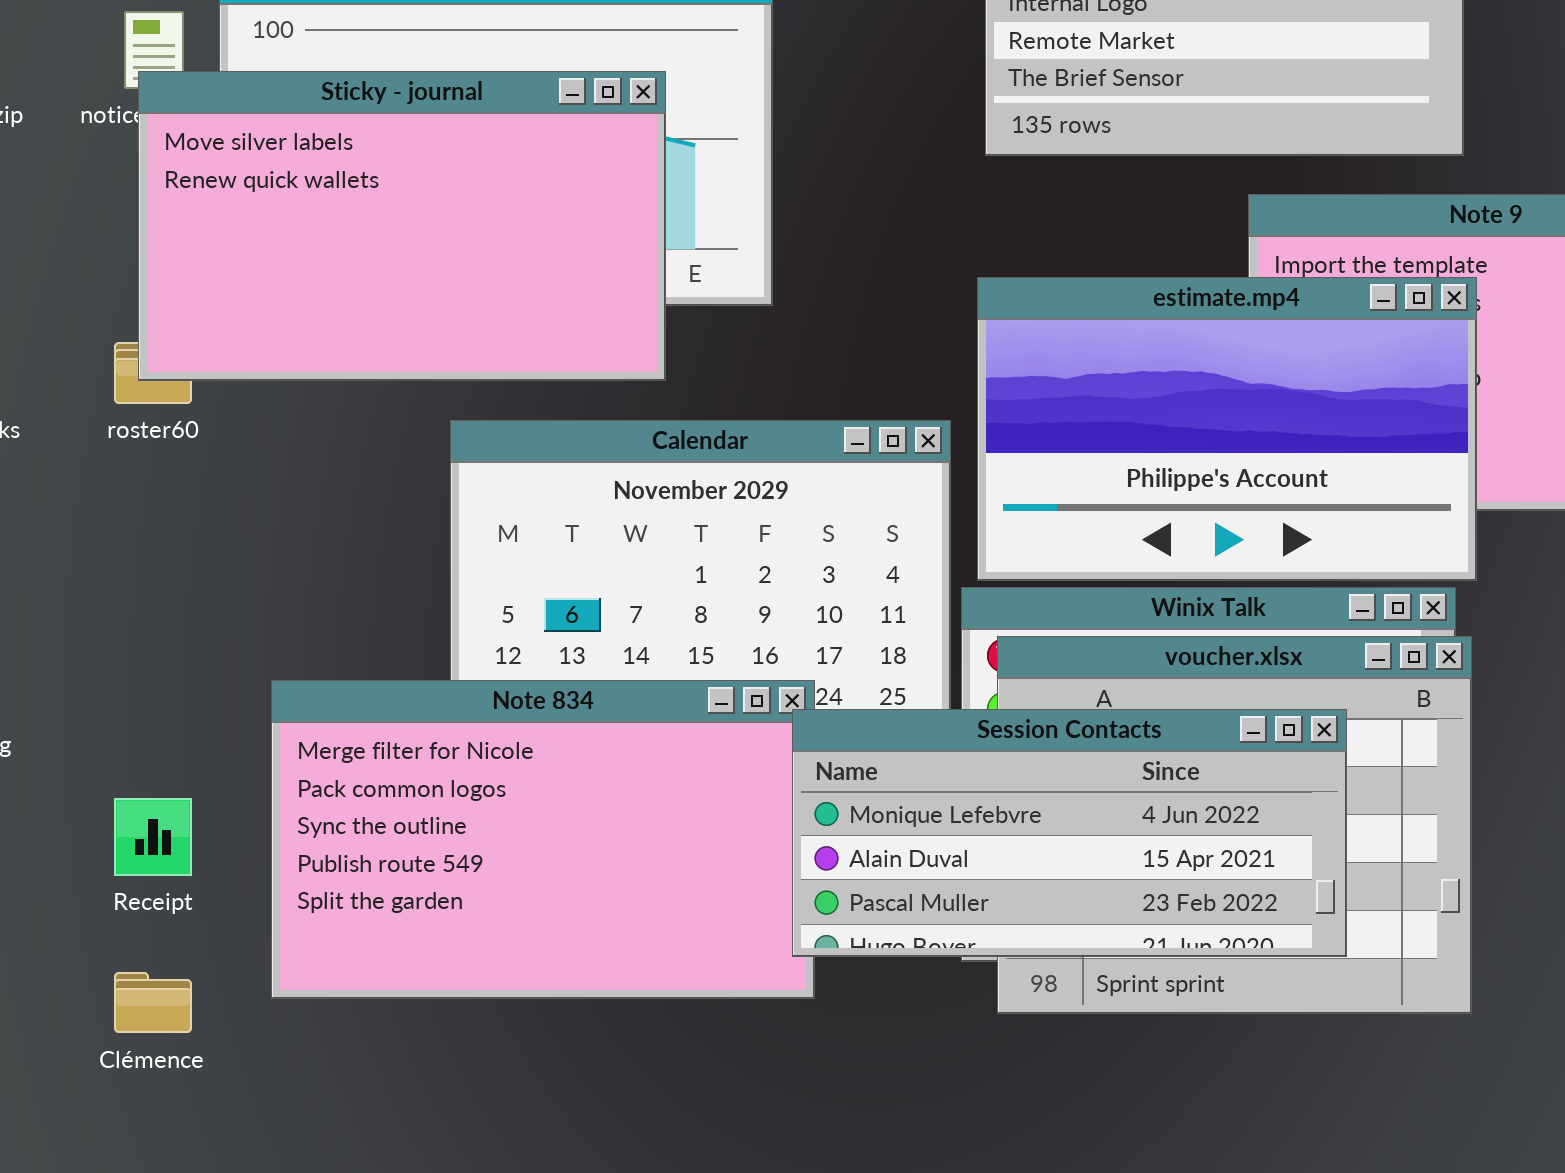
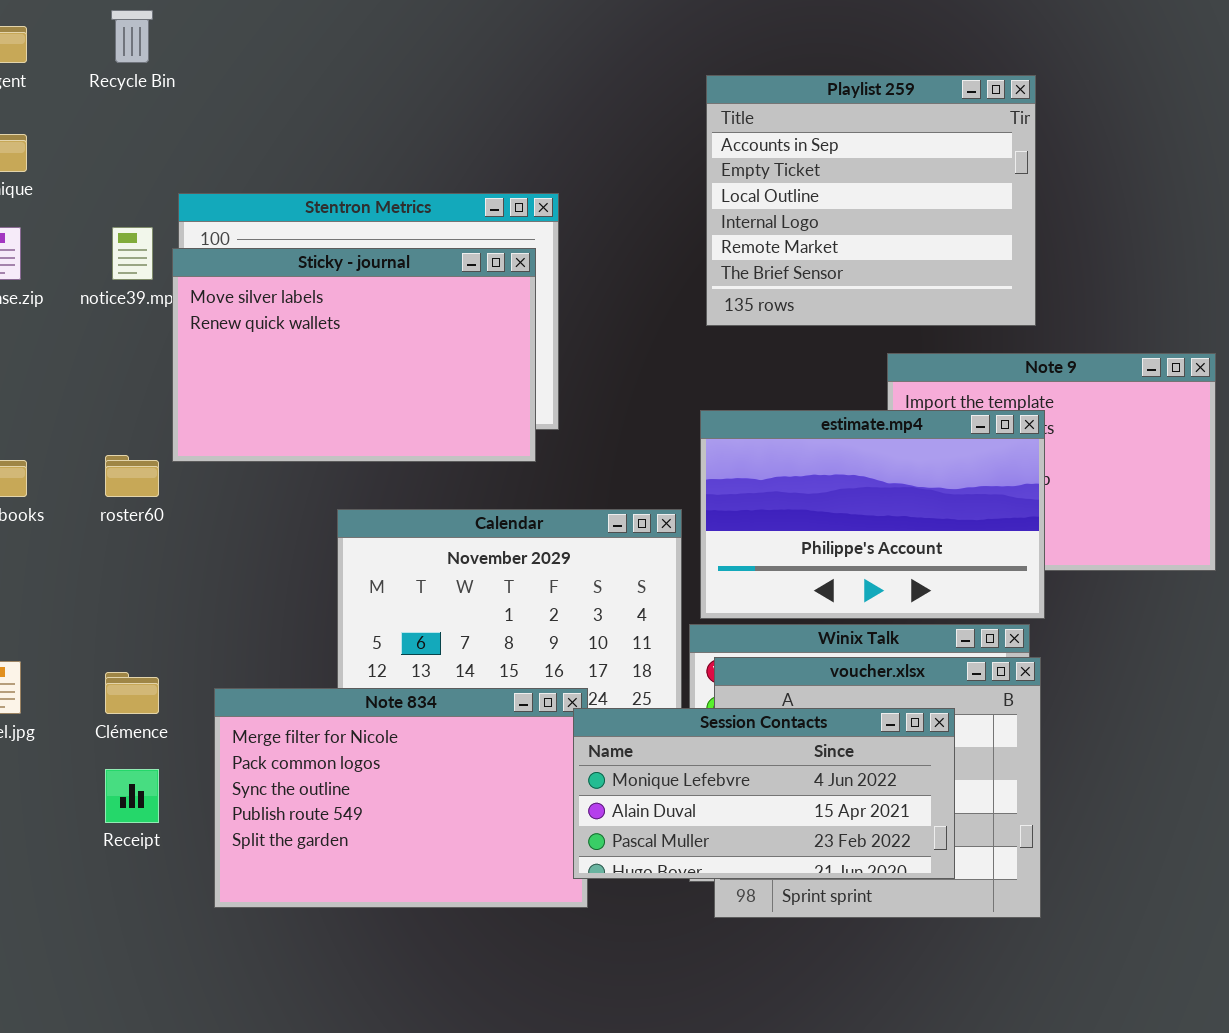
Sticky - journal: [138,71,666,381] -> [172,248,536,462], moved
Clémence: [114,972,192,1033] -> [105,672,159,714], moved

